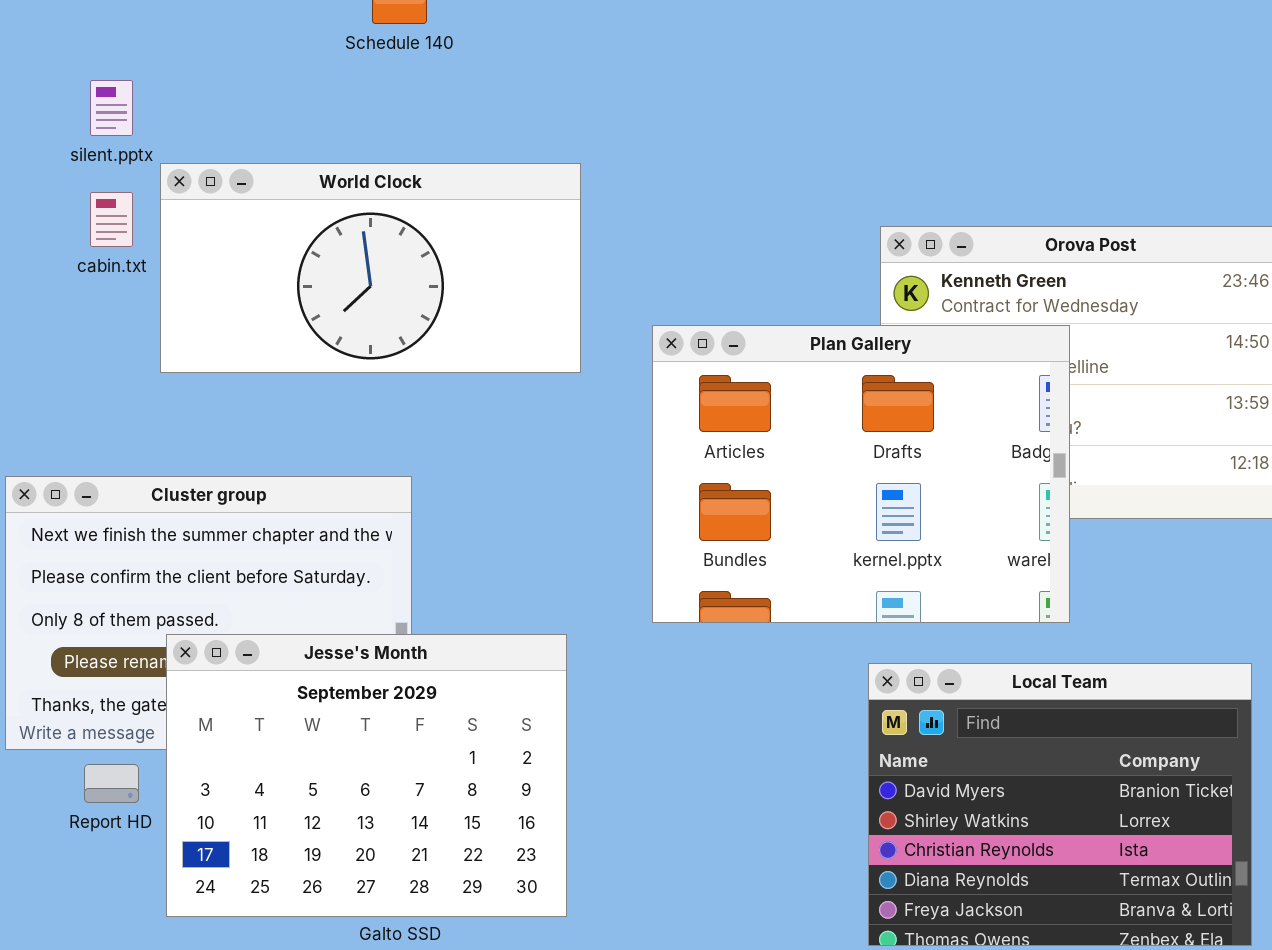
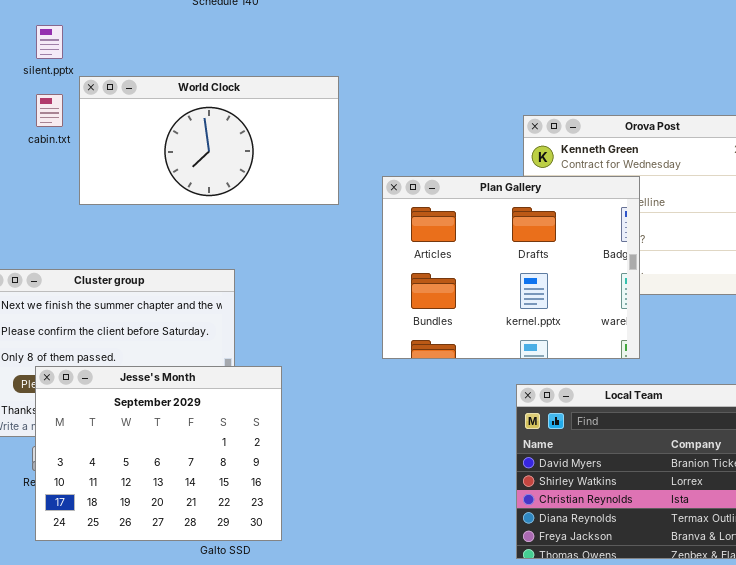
Jesse's Month: [166,634,567,917] -> [35,366,282,541], moved

